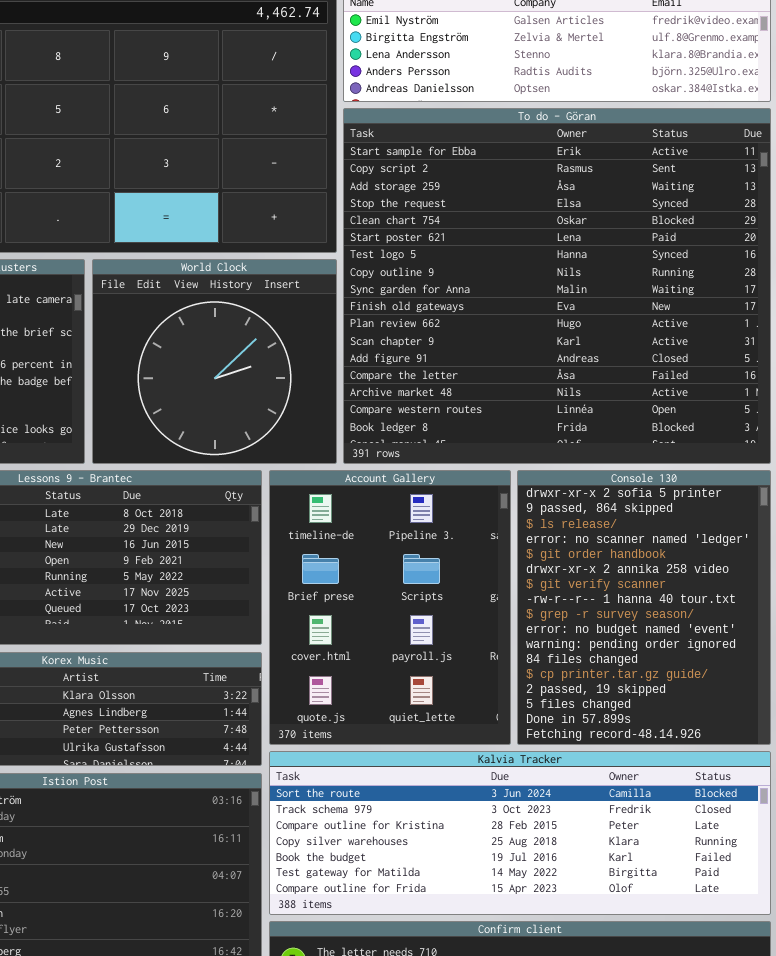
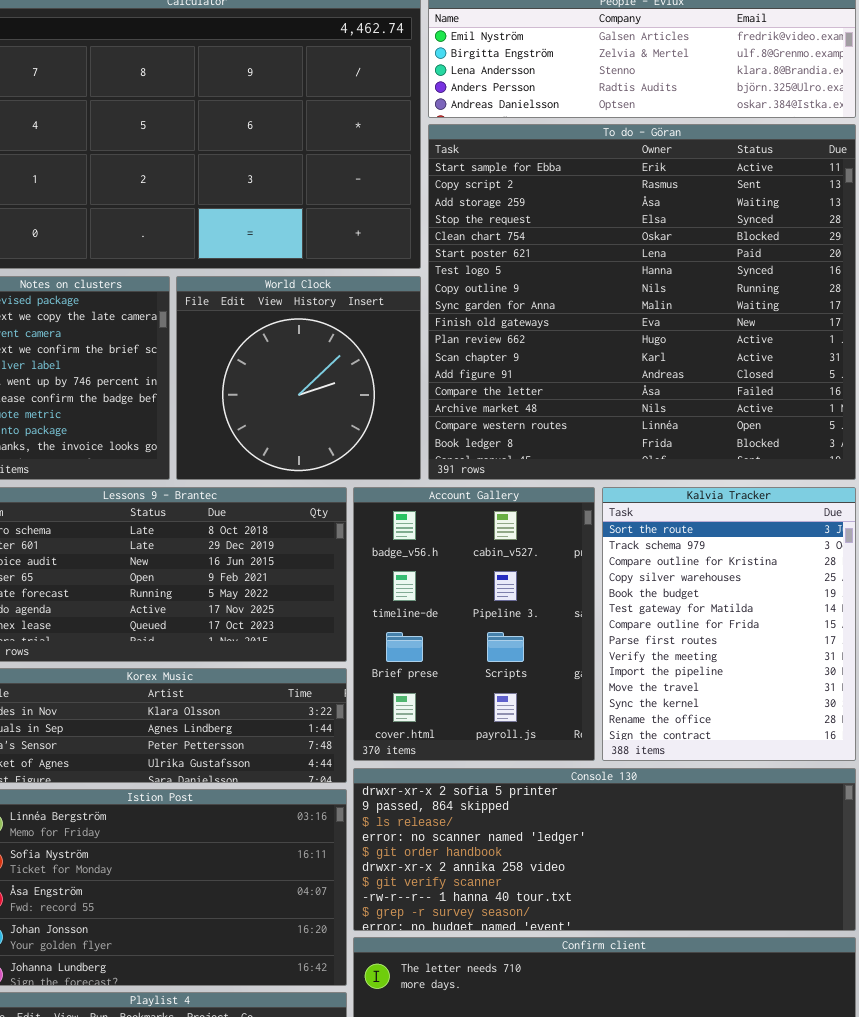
Account Gallery: [269,470,511,745] -> [353,487,595,761], scrolled up 1 row
Console 130: [517,470,771,745] -> [353,768,856,931], moved, resized
Kalvia Tracker: [269,751,771,915] -> [602,487,856,761], moved, resized

